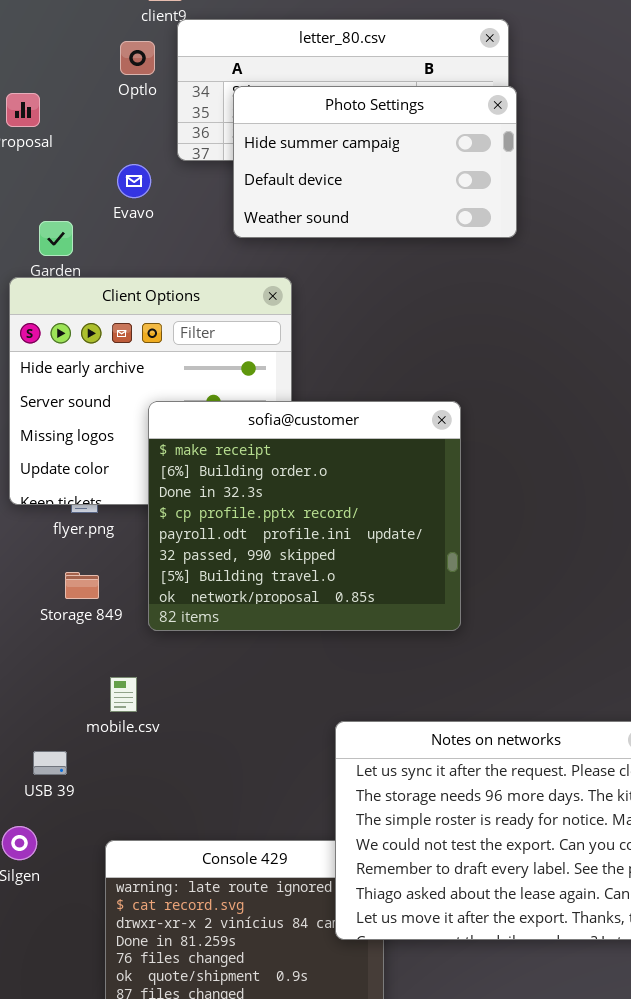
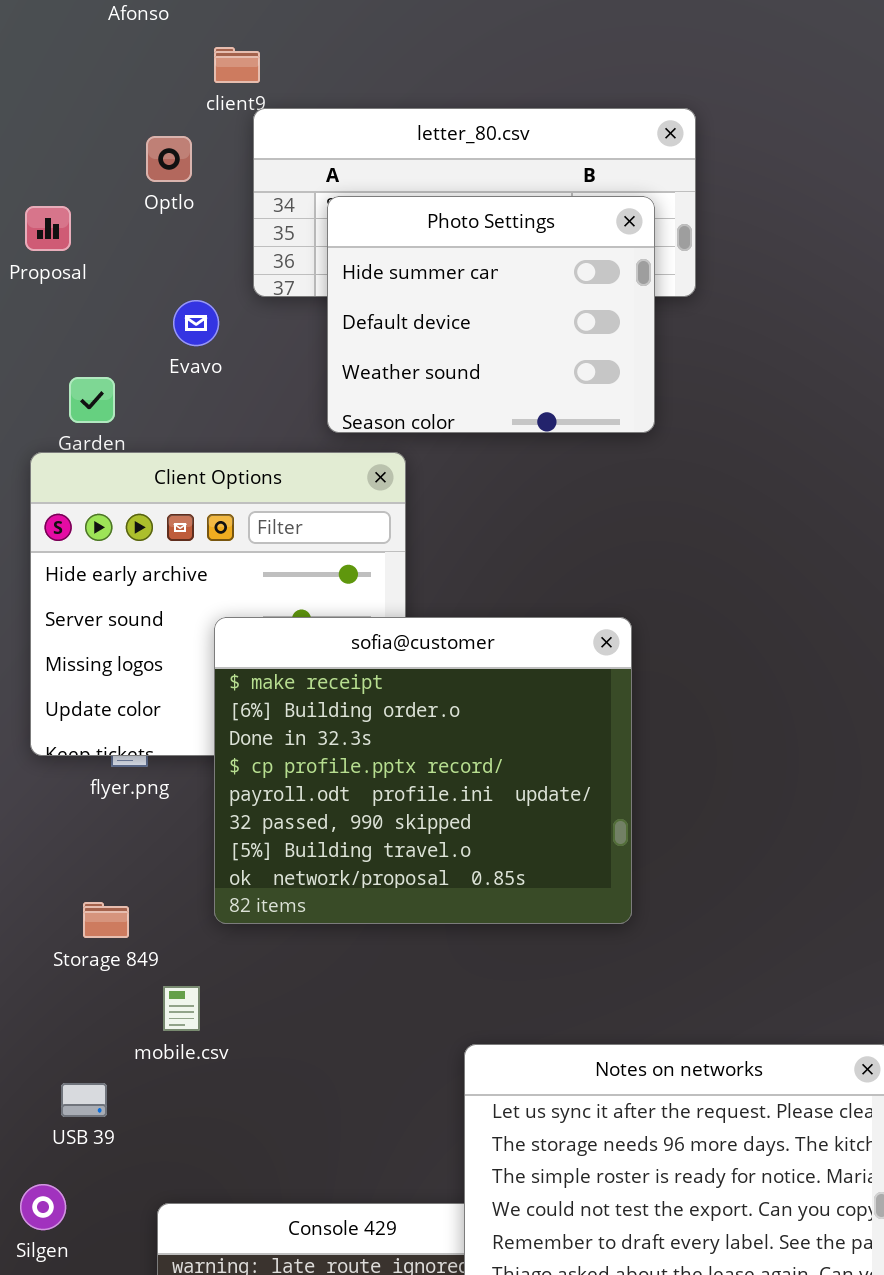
Optlo: [120,41,155,75] -> [146,136,192,182], moved
Photo Settings: [233,86,517,238] -> [327,196,655,433], resized
Storage 849: [65,572,99,599] -> [83,902,129,938], moved

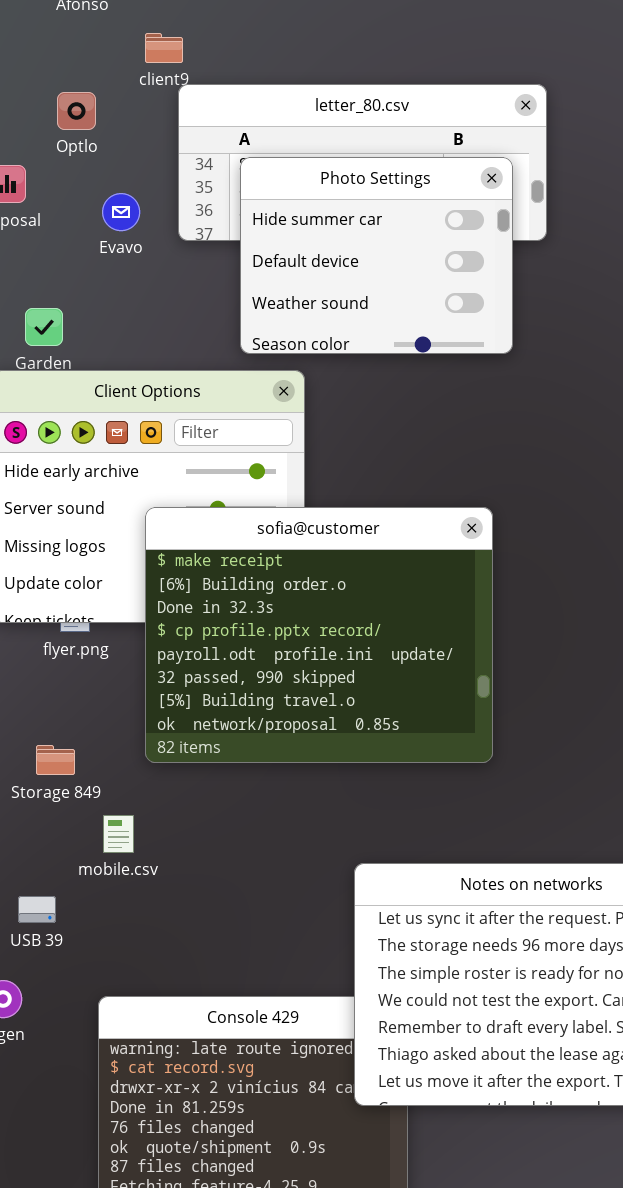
Optlo: [146,136,192,182] -> [57,92,96,130], moved
Evavo: [173,300,219,346] -> [102,193,140,231], moved

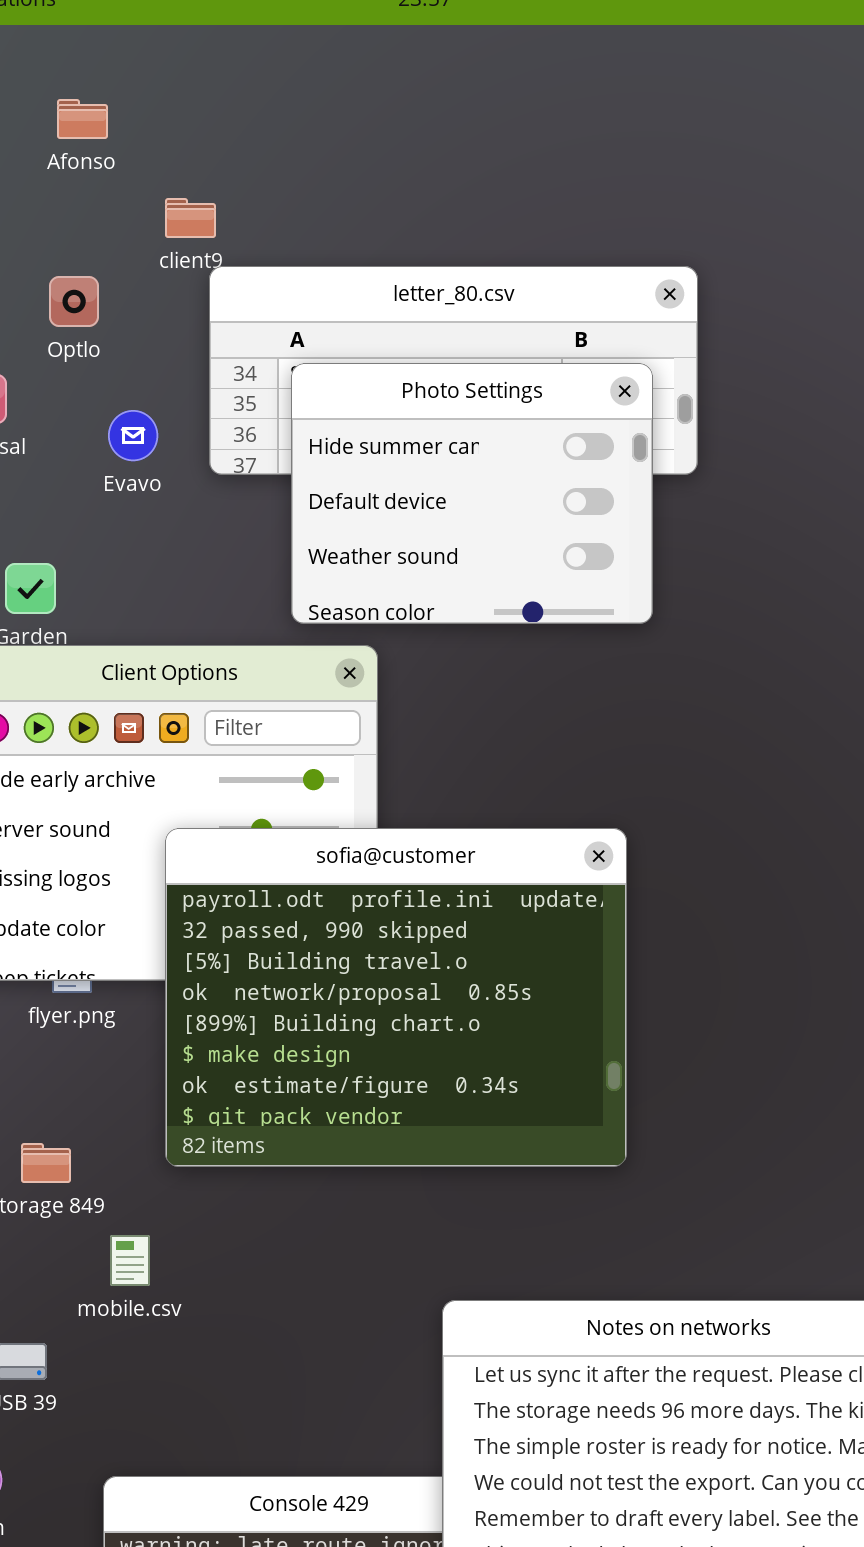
sofia@customer: [145,507,493,763] -> [165,828,627,1167], scrolled down 4 rows

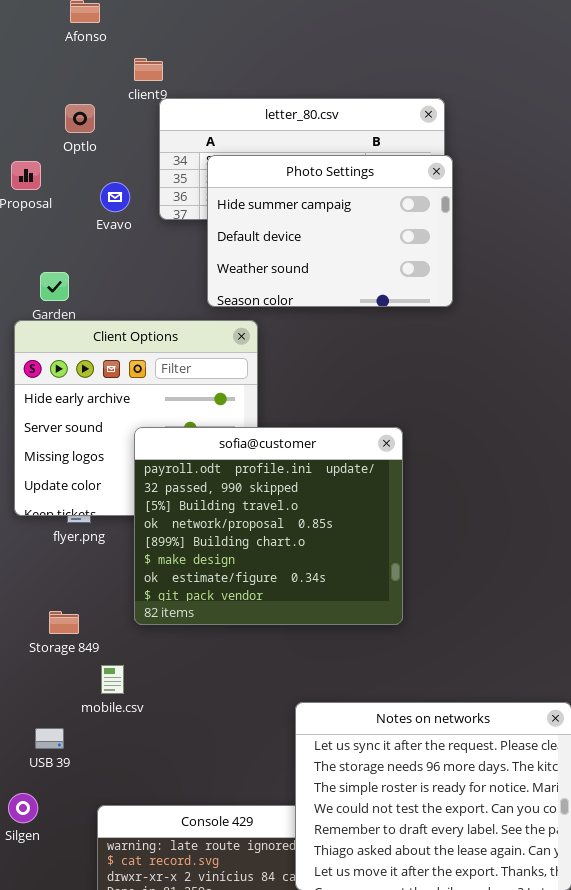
Photo Settings: [291,363,653,624] -> [207,155,453,307], resized

